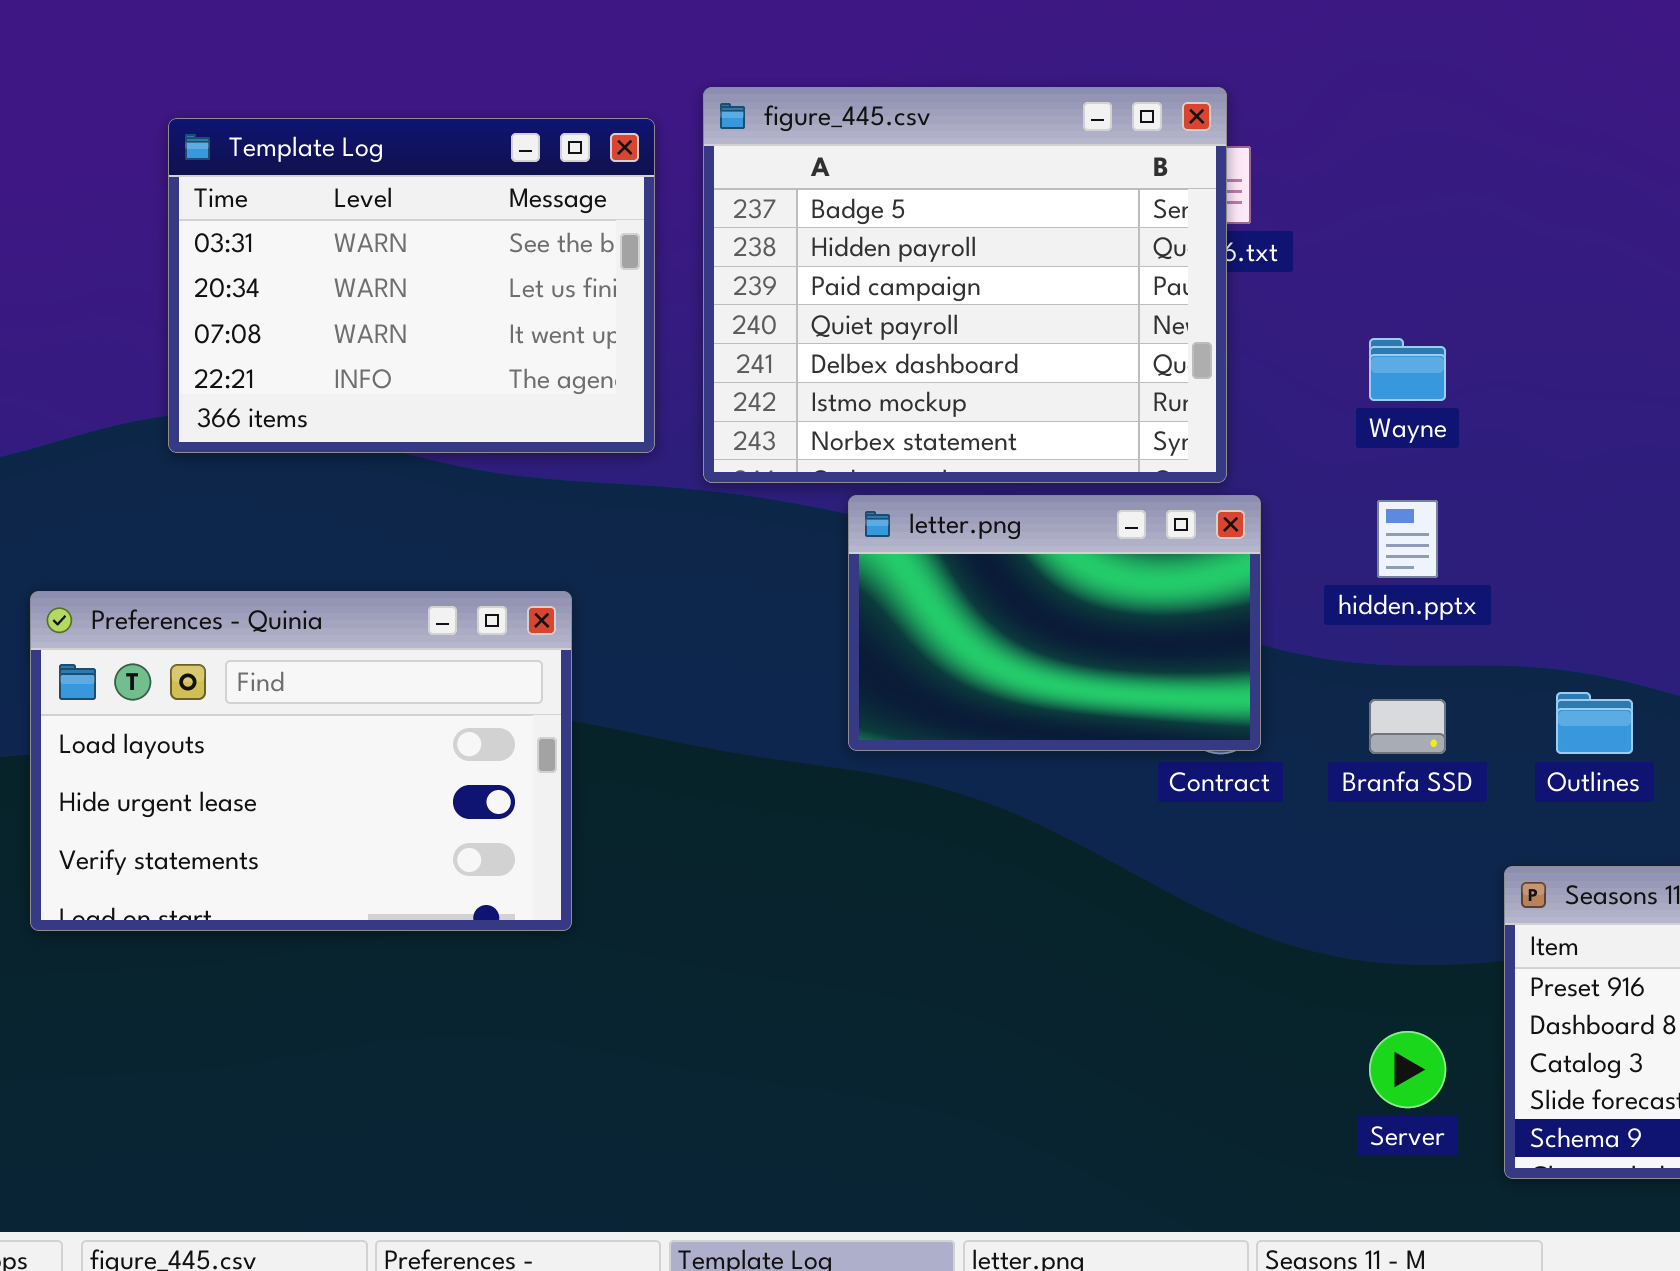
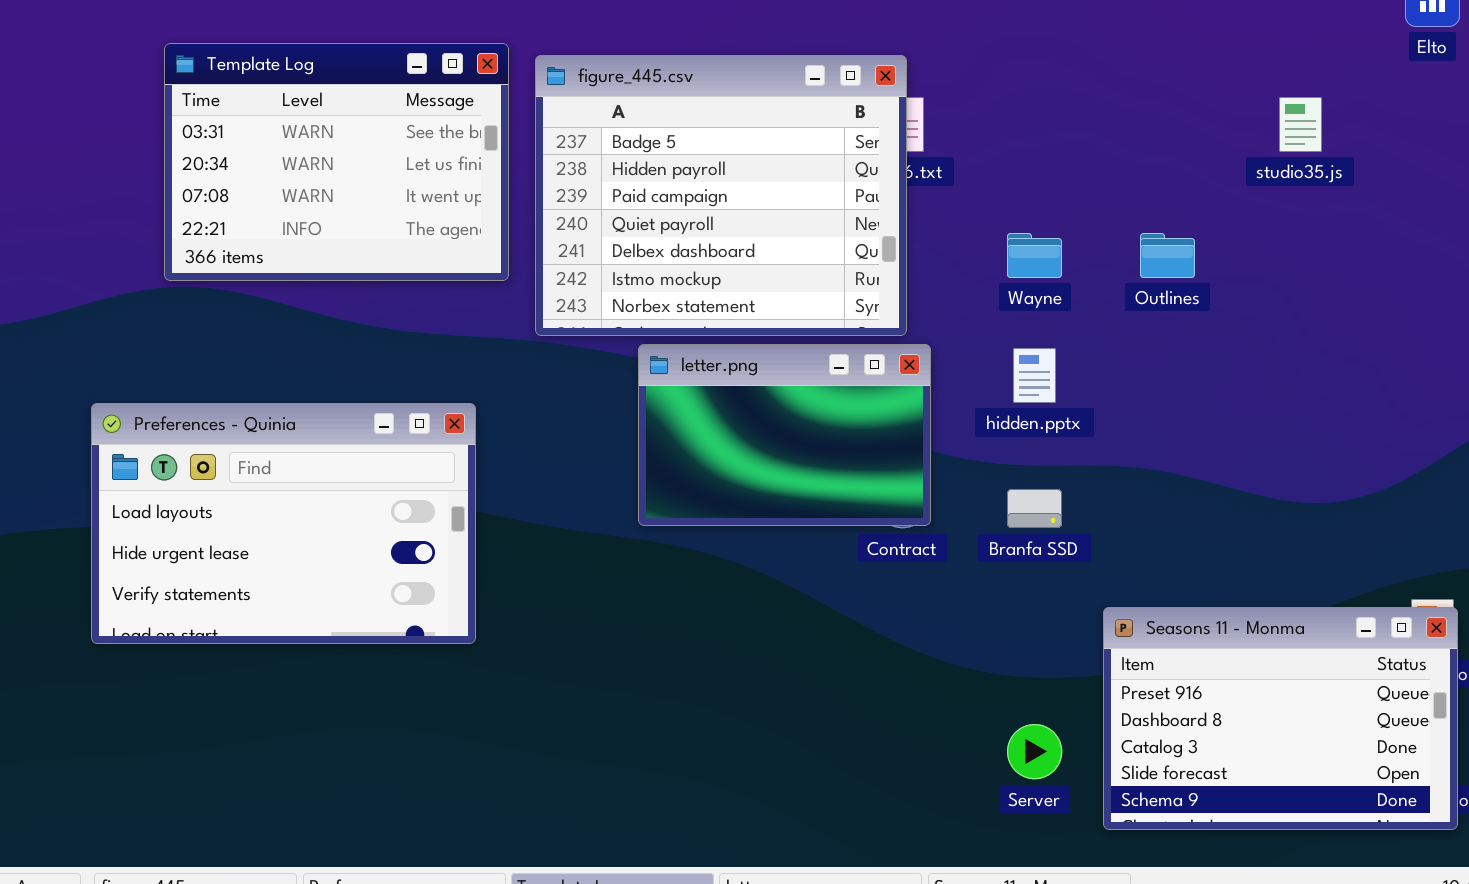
Template Log: [168,118,655,453] -> [164,43,509,281], moved
Preferences - Quinia: [30,591,572,931] -> [91,403,476,644], moved
Outlines: [1556,692,1633,754] -> [1140,233,1195,278], moved

